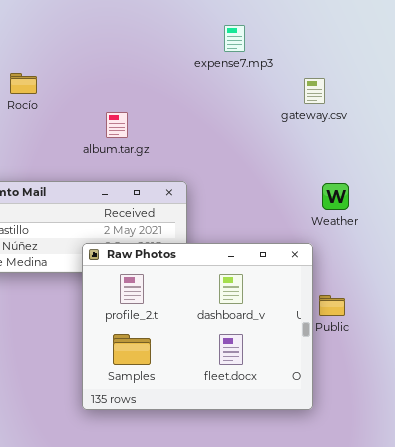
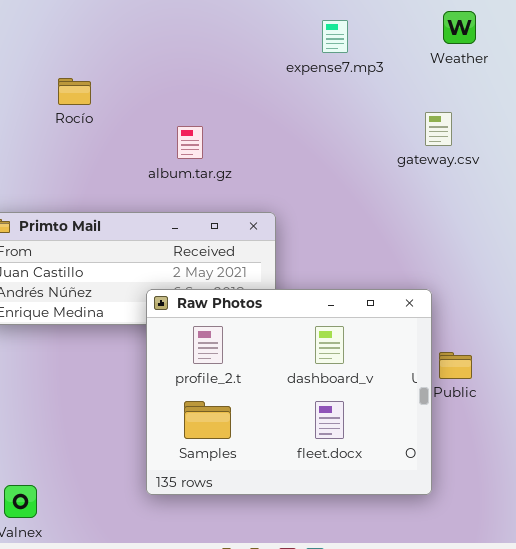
gateway.csv: [304,78,325,104] -> [425,112,452,146], moved
Weather: [322,183,349,210] -> [443,11,476,44], moved

